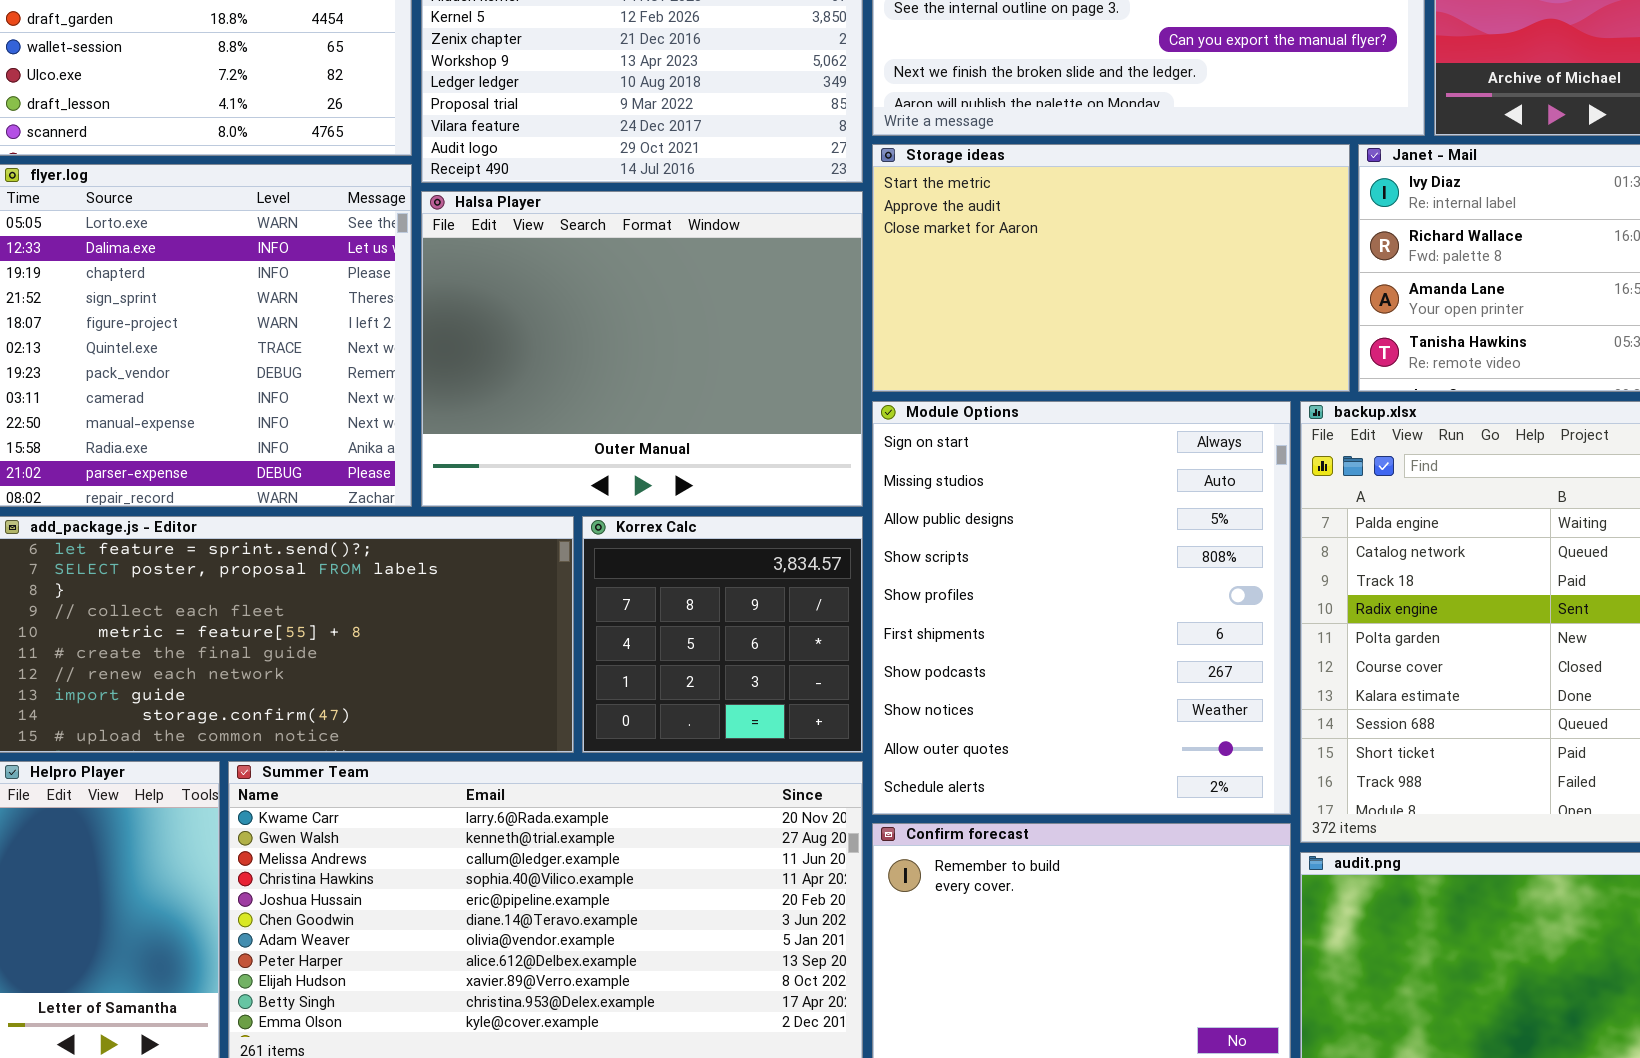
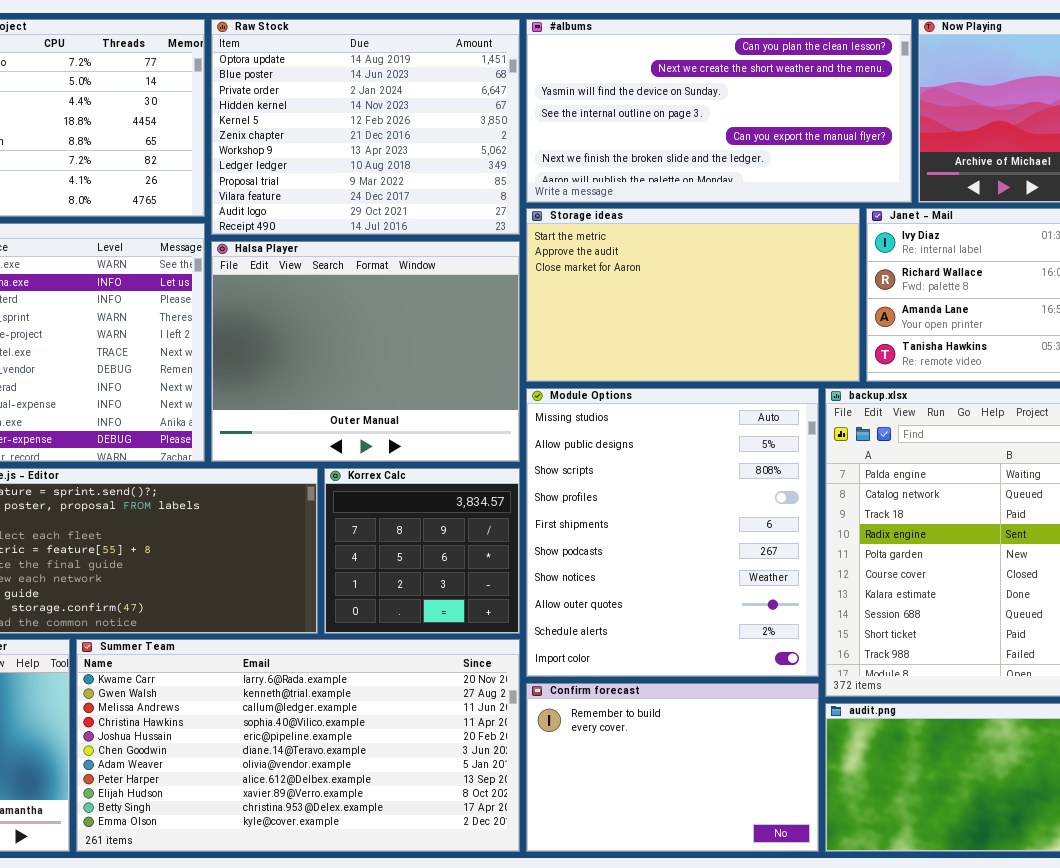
Module Options: [872,401,1291,815] -> [526,388,819,677], scrolled down 1 row

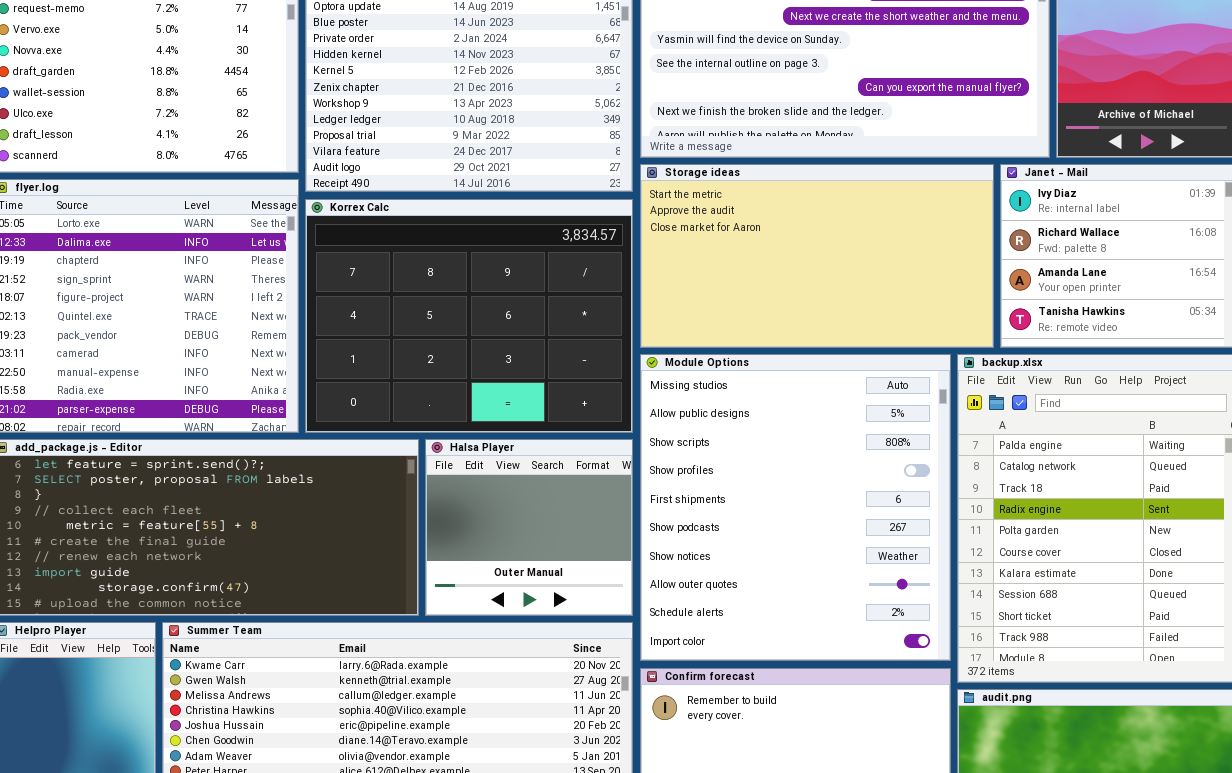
Halsa Player: [211,241,520,462] -> [425,439,633,616], moved, resized
Korrex Calc: [324,468,520,634] -> [305,199,633,433], moved, resized

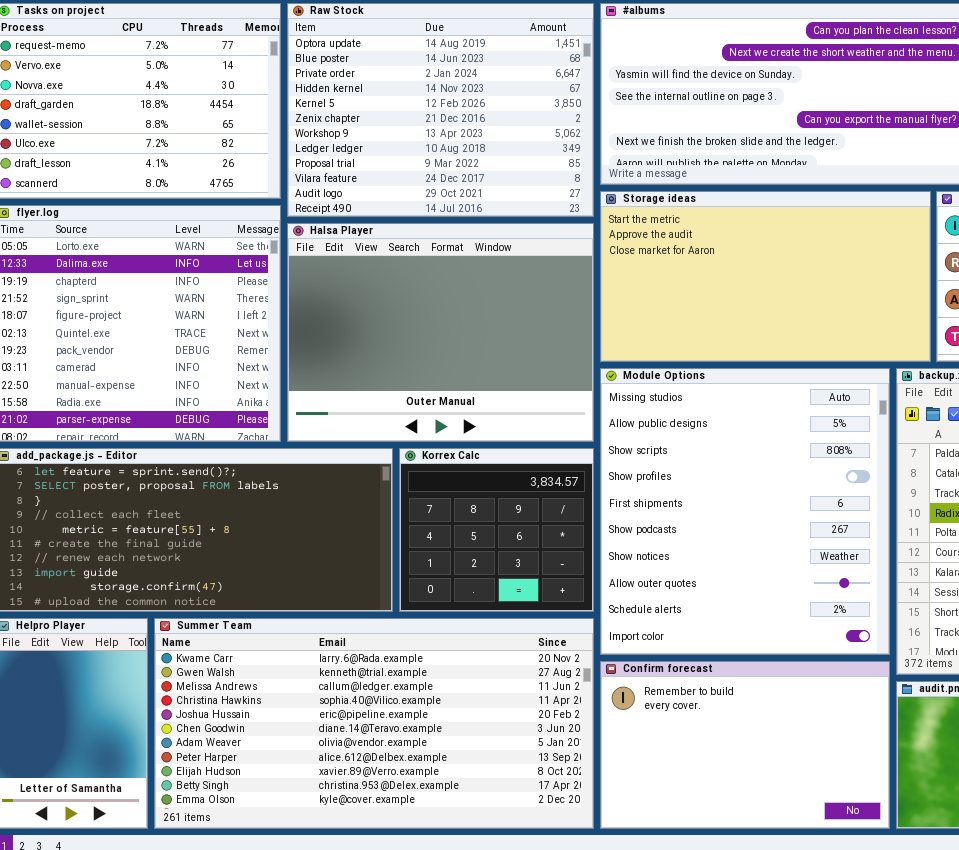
Korrex Calc: [305,199,633,433] -> [399,448,594,612], moved, resized
Halsa Player: [425,439,633,616] -> [287,223,594,442], moved, resized

